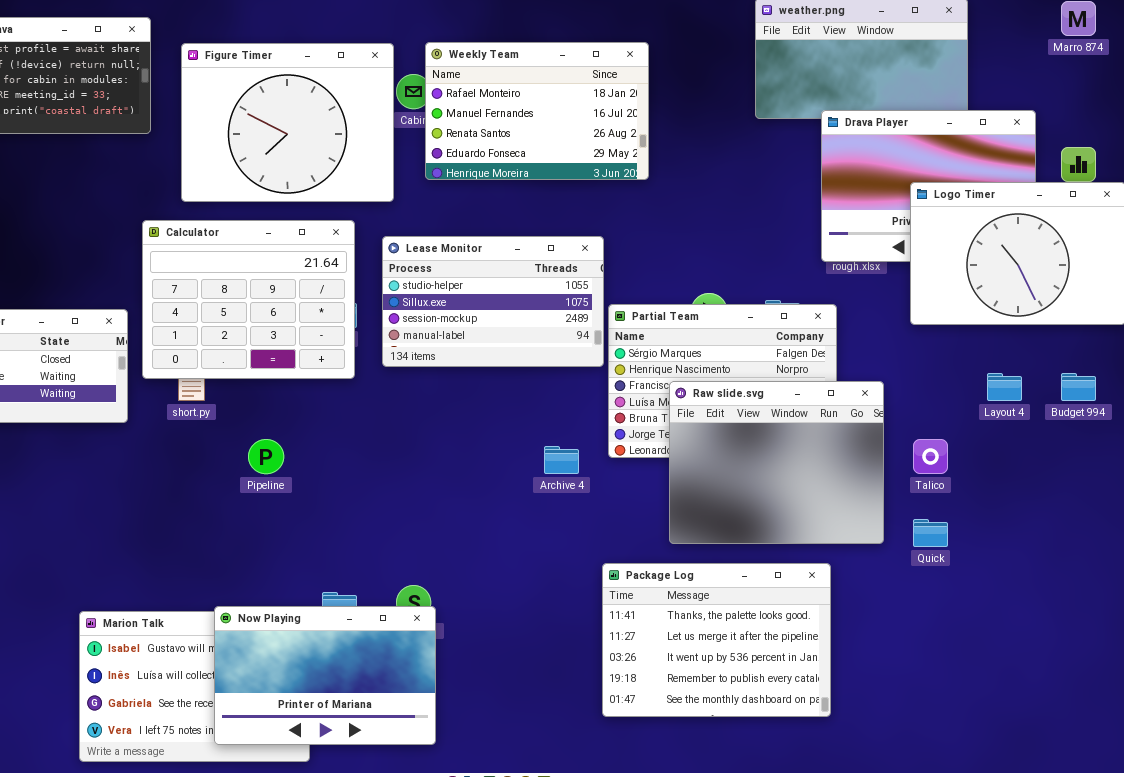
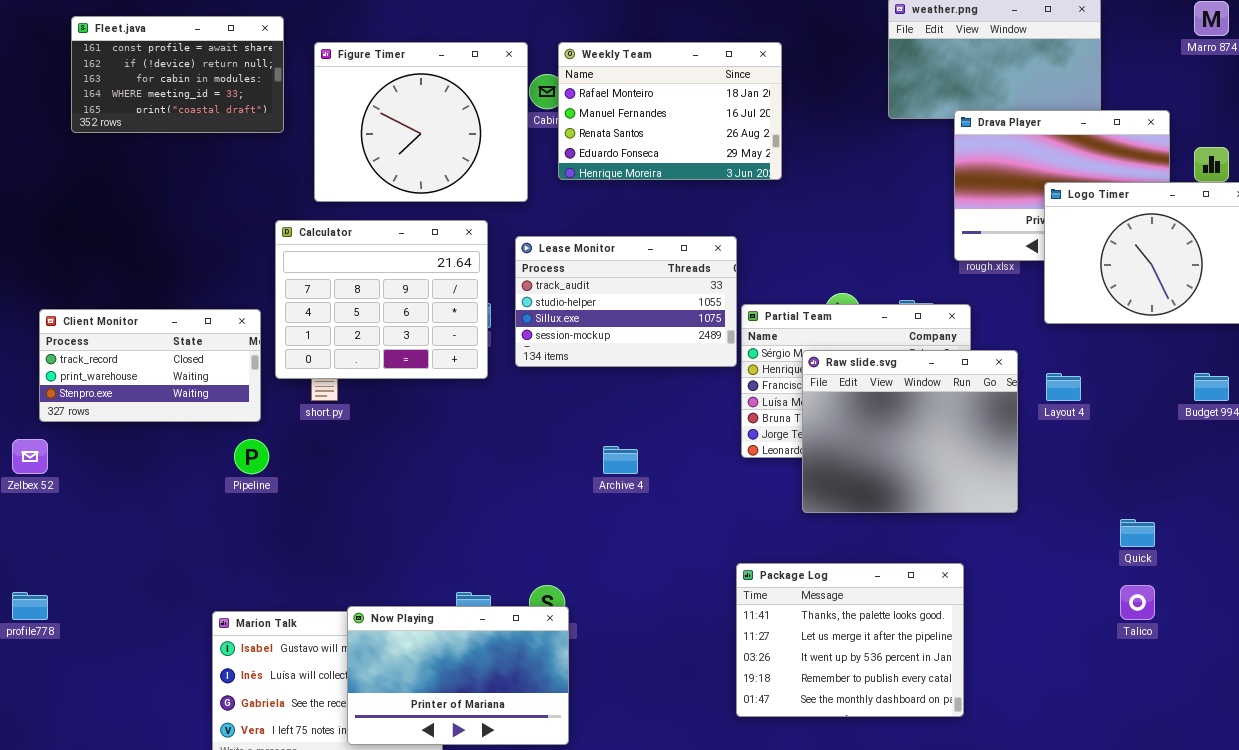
Lease Monitor: [382,236,604,367] -> [515,236,737,367], scrolled up 1 row
Layout 4: [987,373,1022,401] -> [1046,373,1081,401], moved
Raw slide.svg: [669,381,884,544] -> [802,350,1018,513], moved
Pipeline: [248,439,284,474] -> [234,439,269,474], moved
Talico: [913,439,948,474] -> [1120,585,1155,620], moved
Archive 4: [544,446,579,474] -> [603,446,638,474], moved
Quick: [913,519,948,547] -> [1120,519,1155,547], moved

